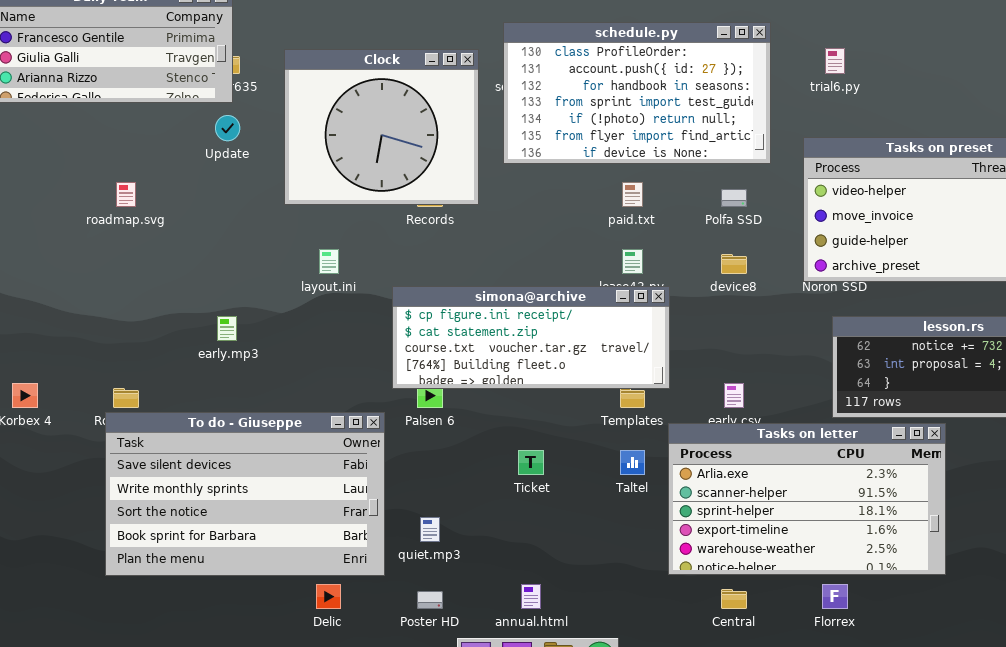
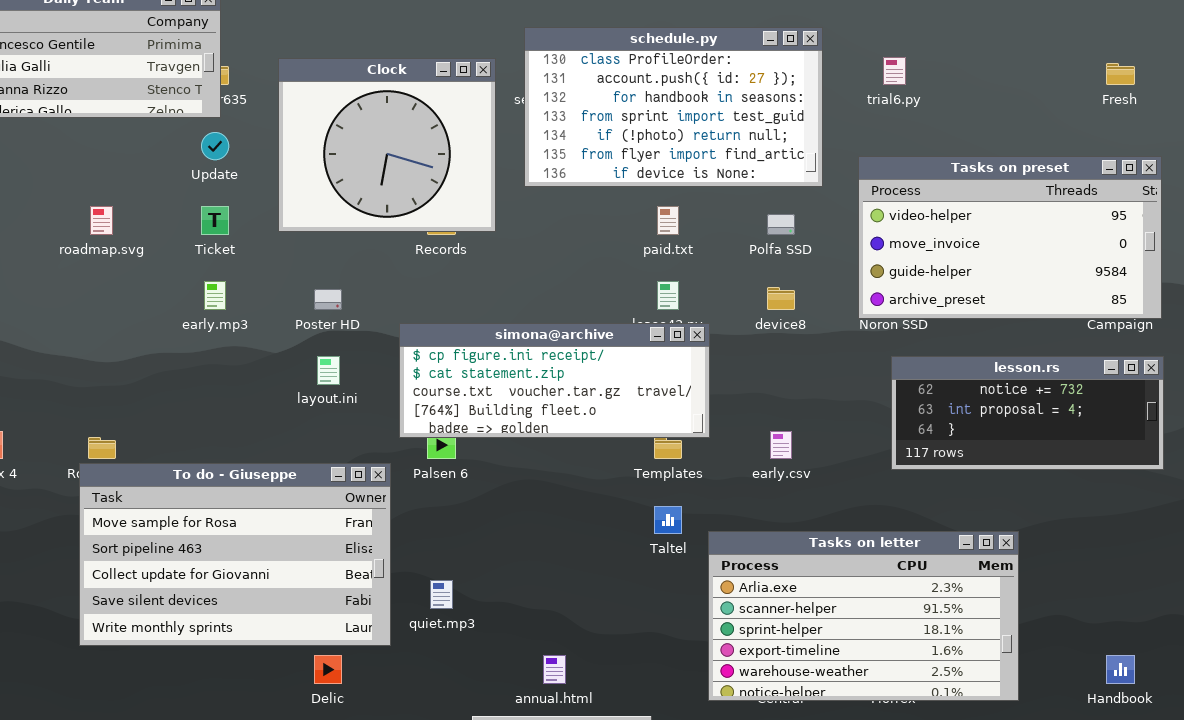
layout.ini: [319,249,339,274] -> [317,356,340,385], moved
early.mp3: [217,316,237,341] -> [204,281,226,310], moved
To do - Giuseppe: [105,412,385,576] -> [79,463,391,646], scrolled up 3 rows
Tasks on letter: [668,423,946,575] -> [708,531,1019,701], moved
Ticket: [518,450,544,475] -> [201,206,229,235], moved
Poster HD: [417,591,443,609] -> [314,289,342,310], moved

